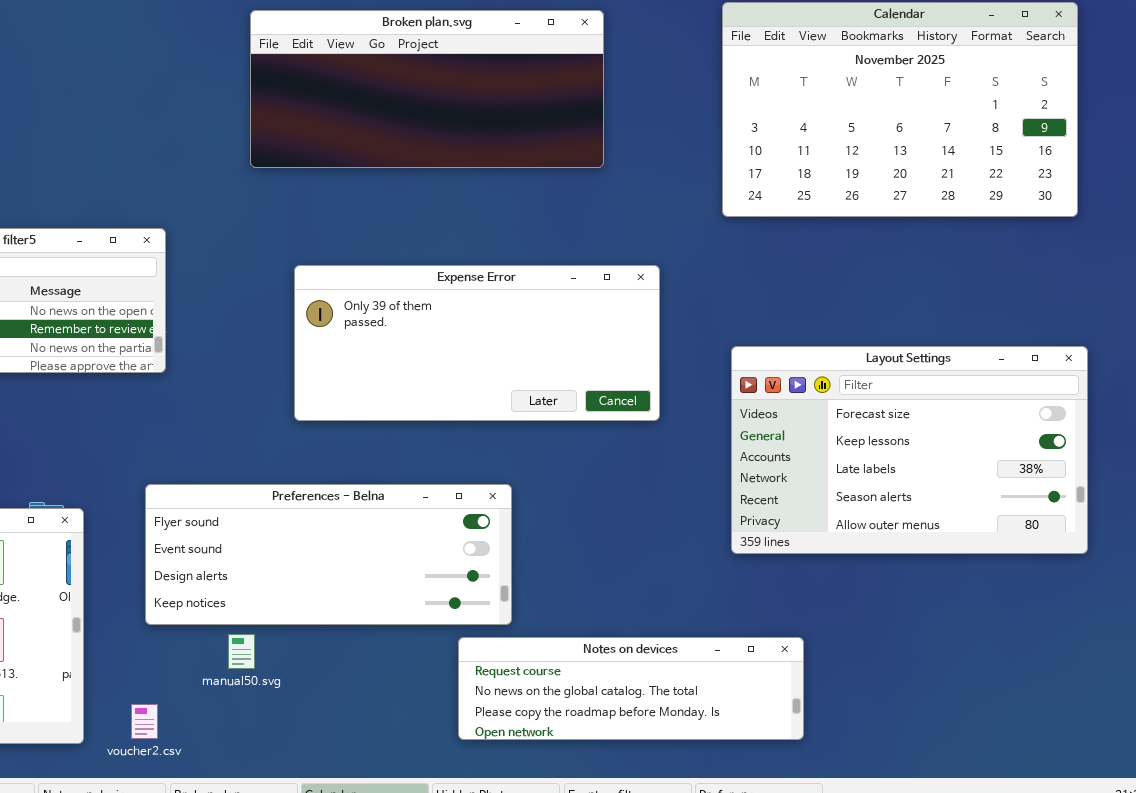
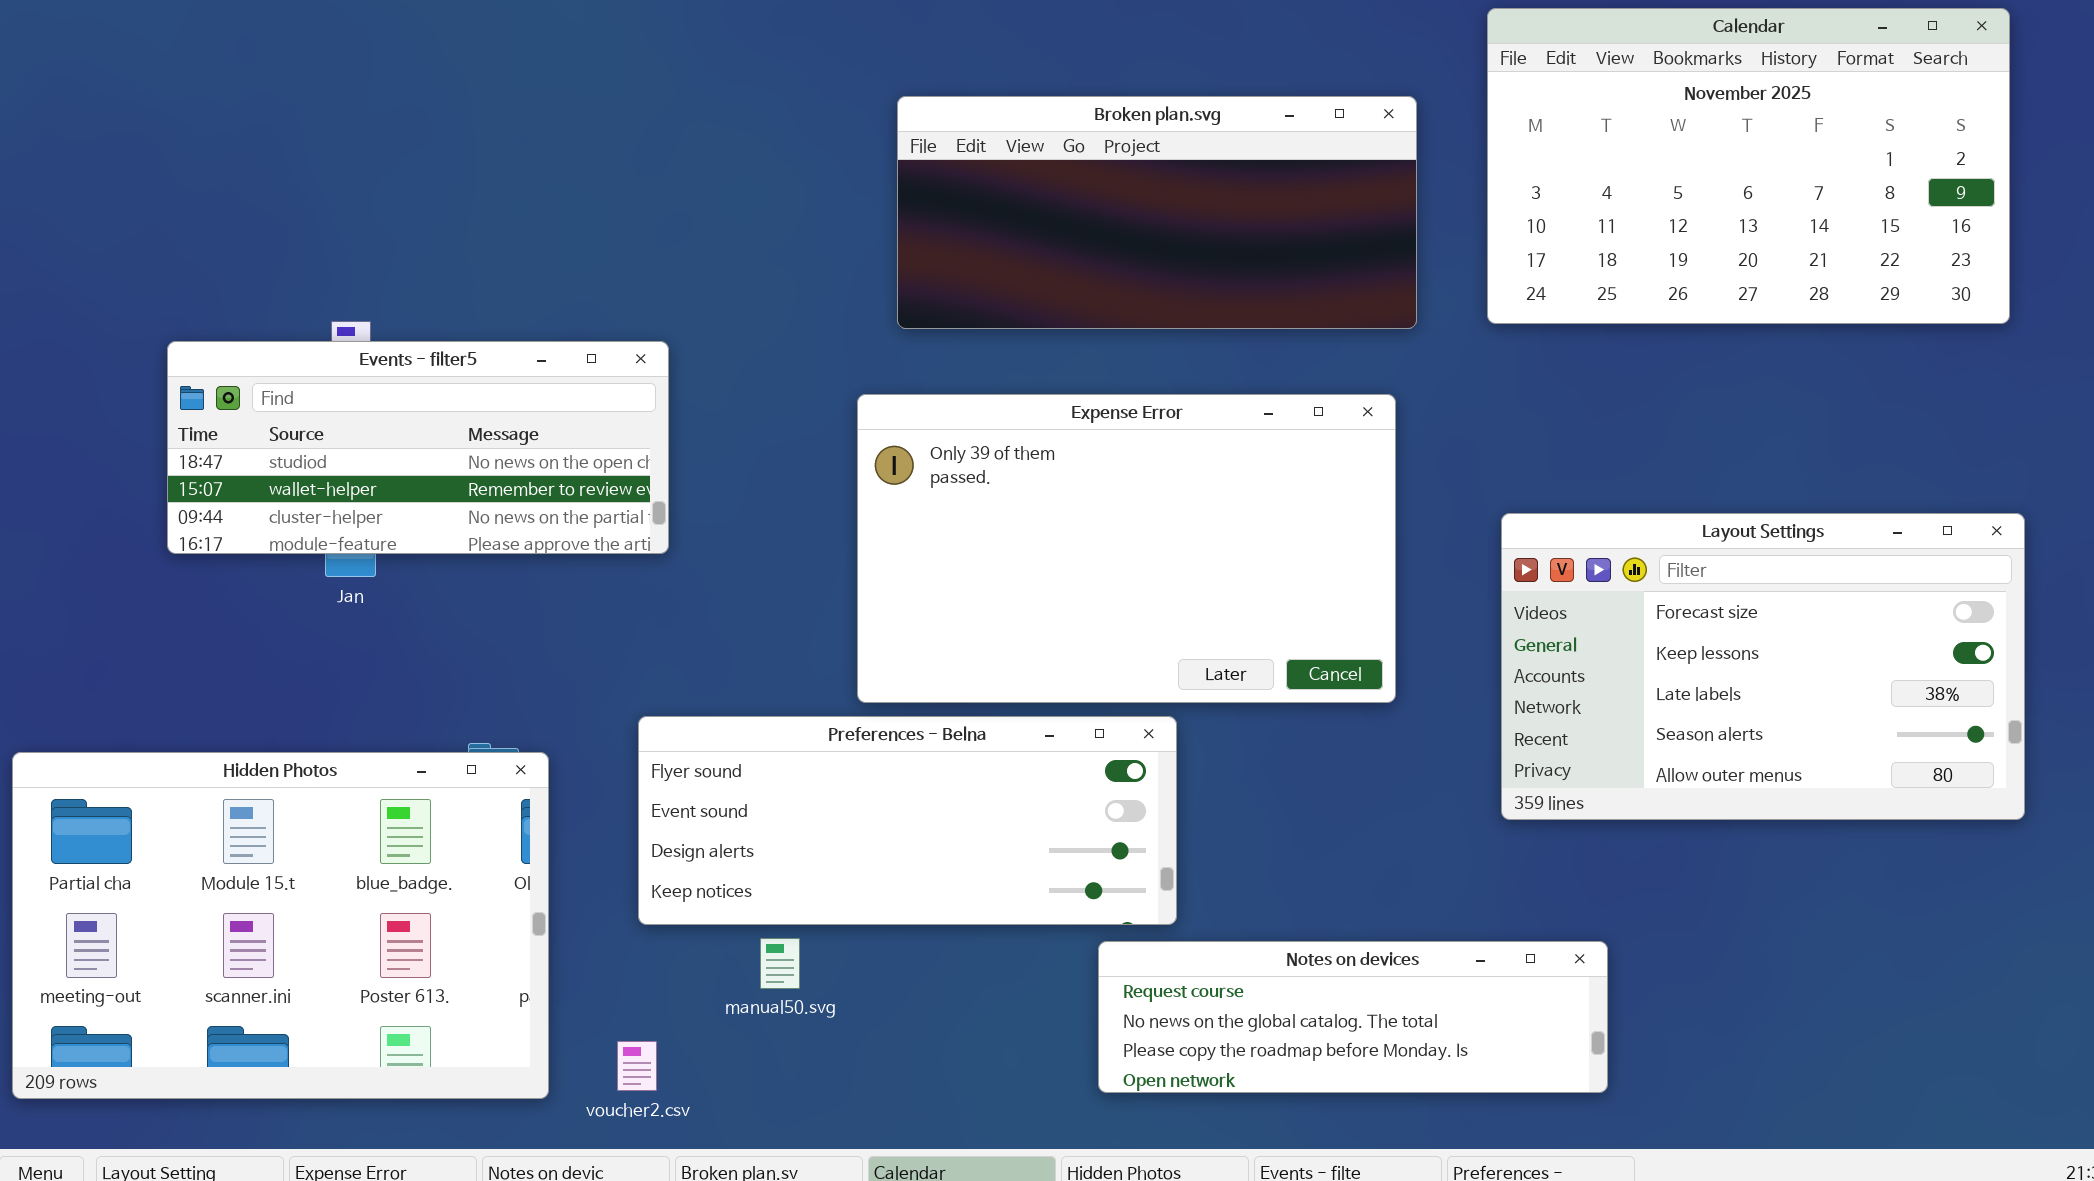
Broken plan.svg: [250,10,604,168] -> [897,96,1417,329], moved
Expense Error: [294,265,660,421] -> [857,394,1396,703], resized

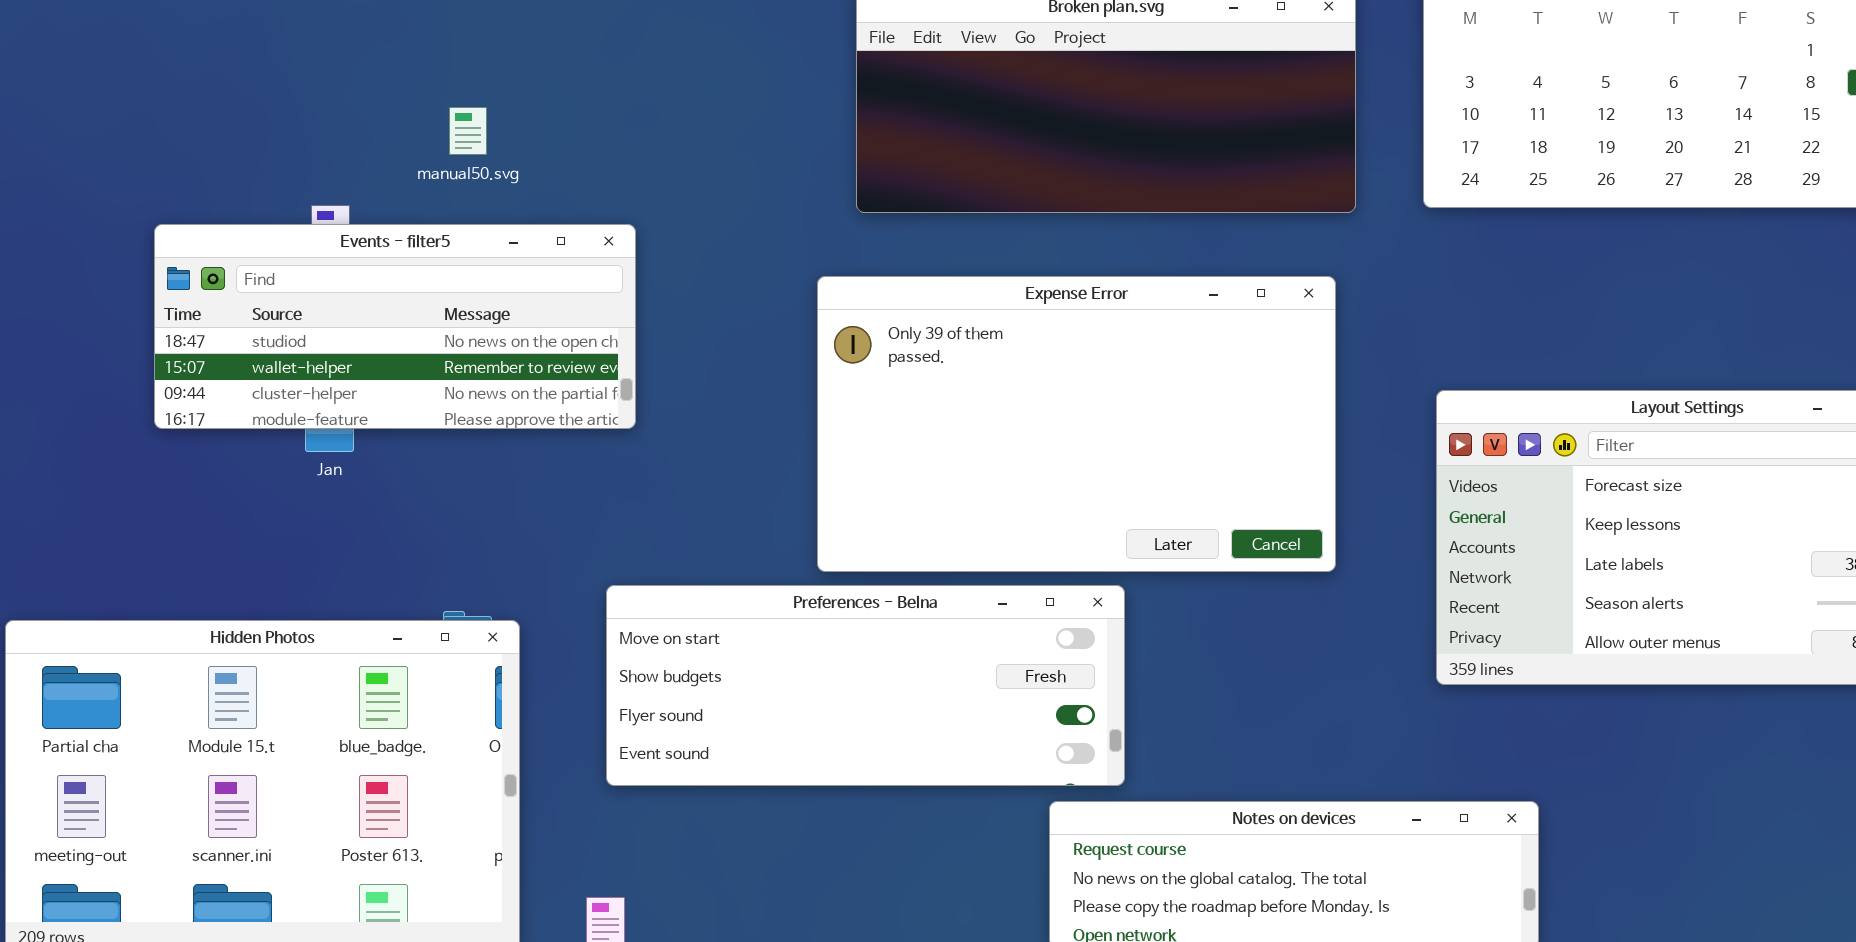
Preferences - Belna: [638,716,1177,925] -> [606,585,1125,786], scrolled up 2 rows
manual50.svg: [760,938,800,989] -> [449,107,487,155], moved

